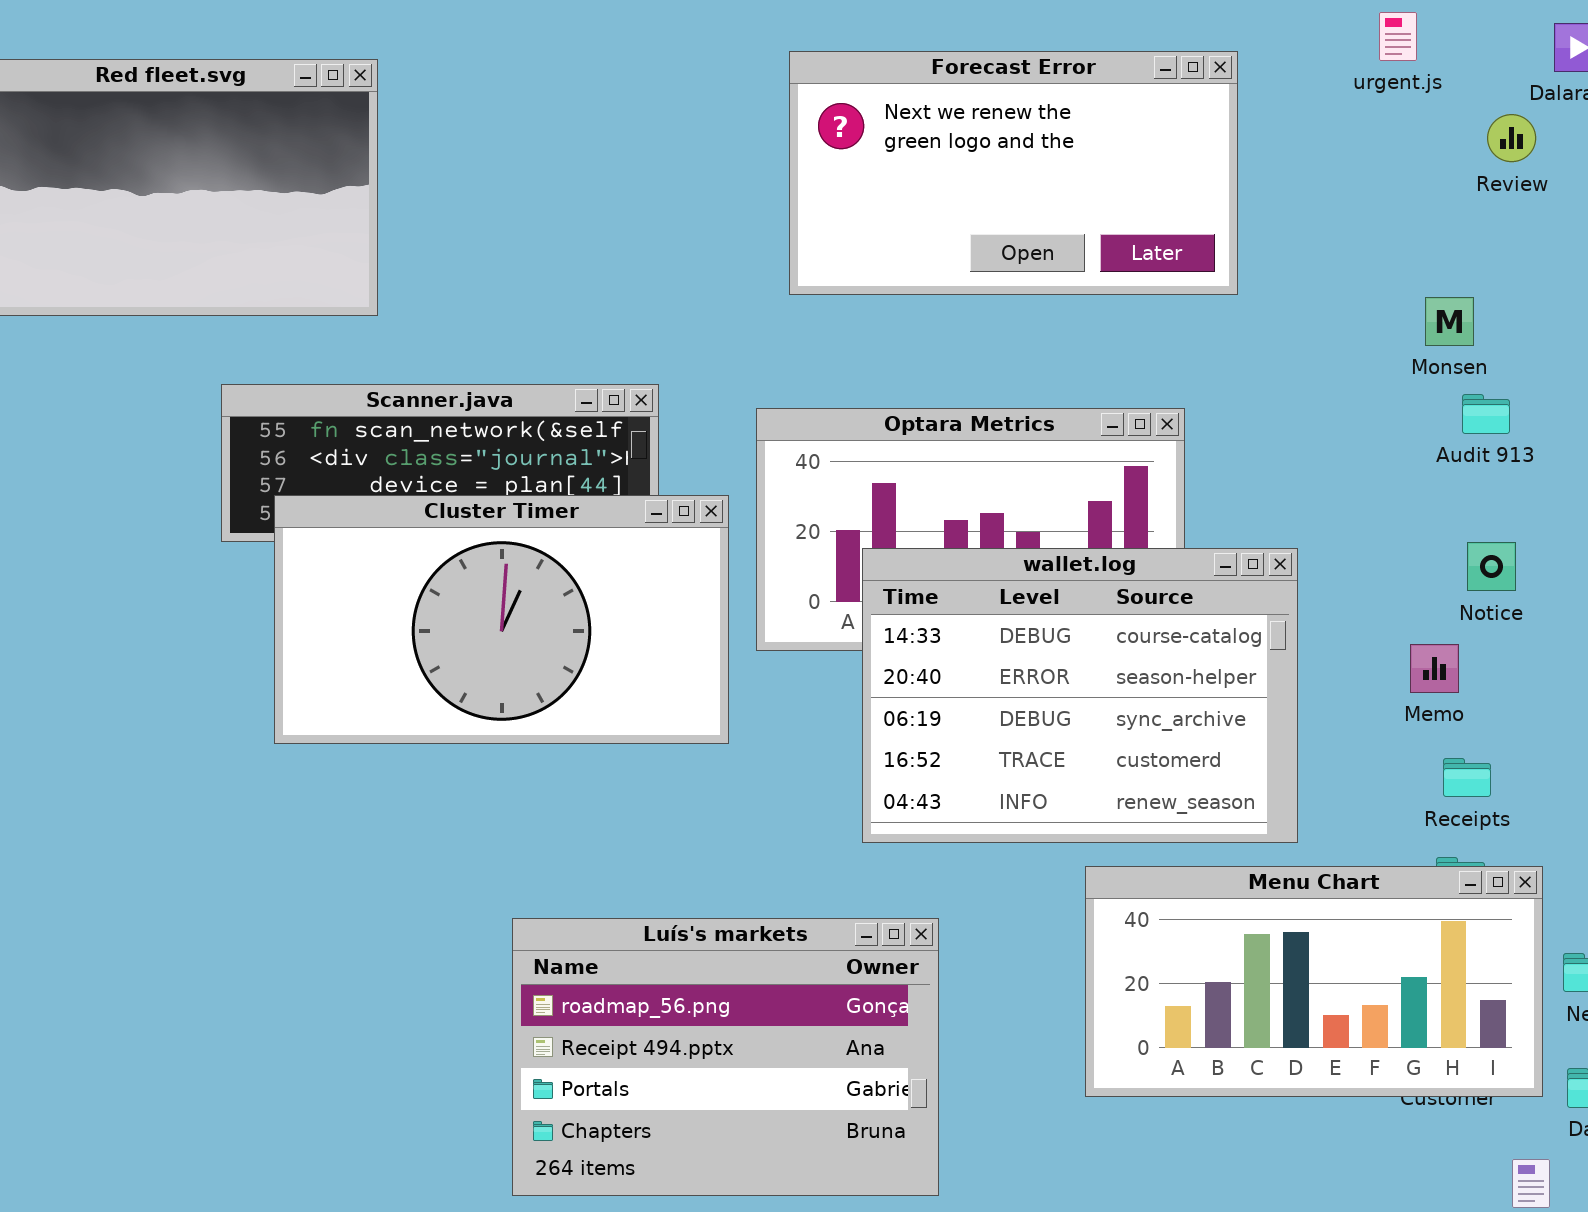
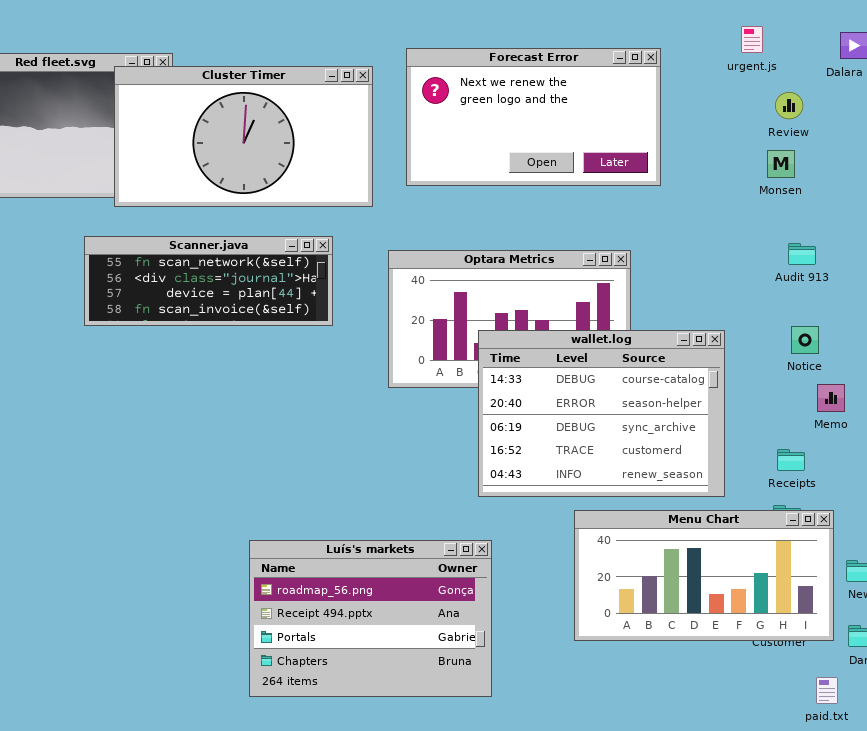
Review: [1487,114,1536,162] -> [775,92,803,119], moved
Monsen: [1425,297,1474,346] -> [767,150,795,178], moved
Cluster Timer: [274,495,729,744] -> [114,66,373,207], moved
wallet.log: [862,548,1298,843] -> [478,330,725,497], moved
Memo: [1410,644,1459,693] -> [817,384,845,412], moved

